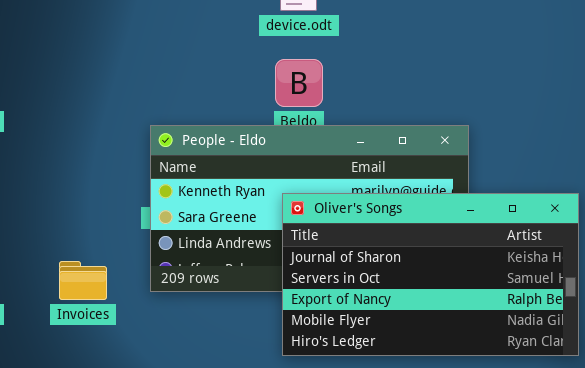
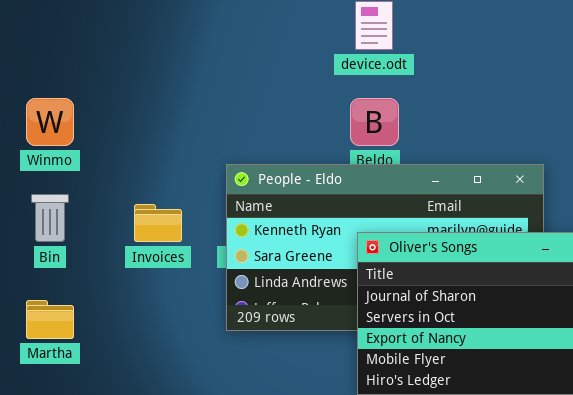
Invoices: [59,261,107,300] -> [134,204,182,242], moved

